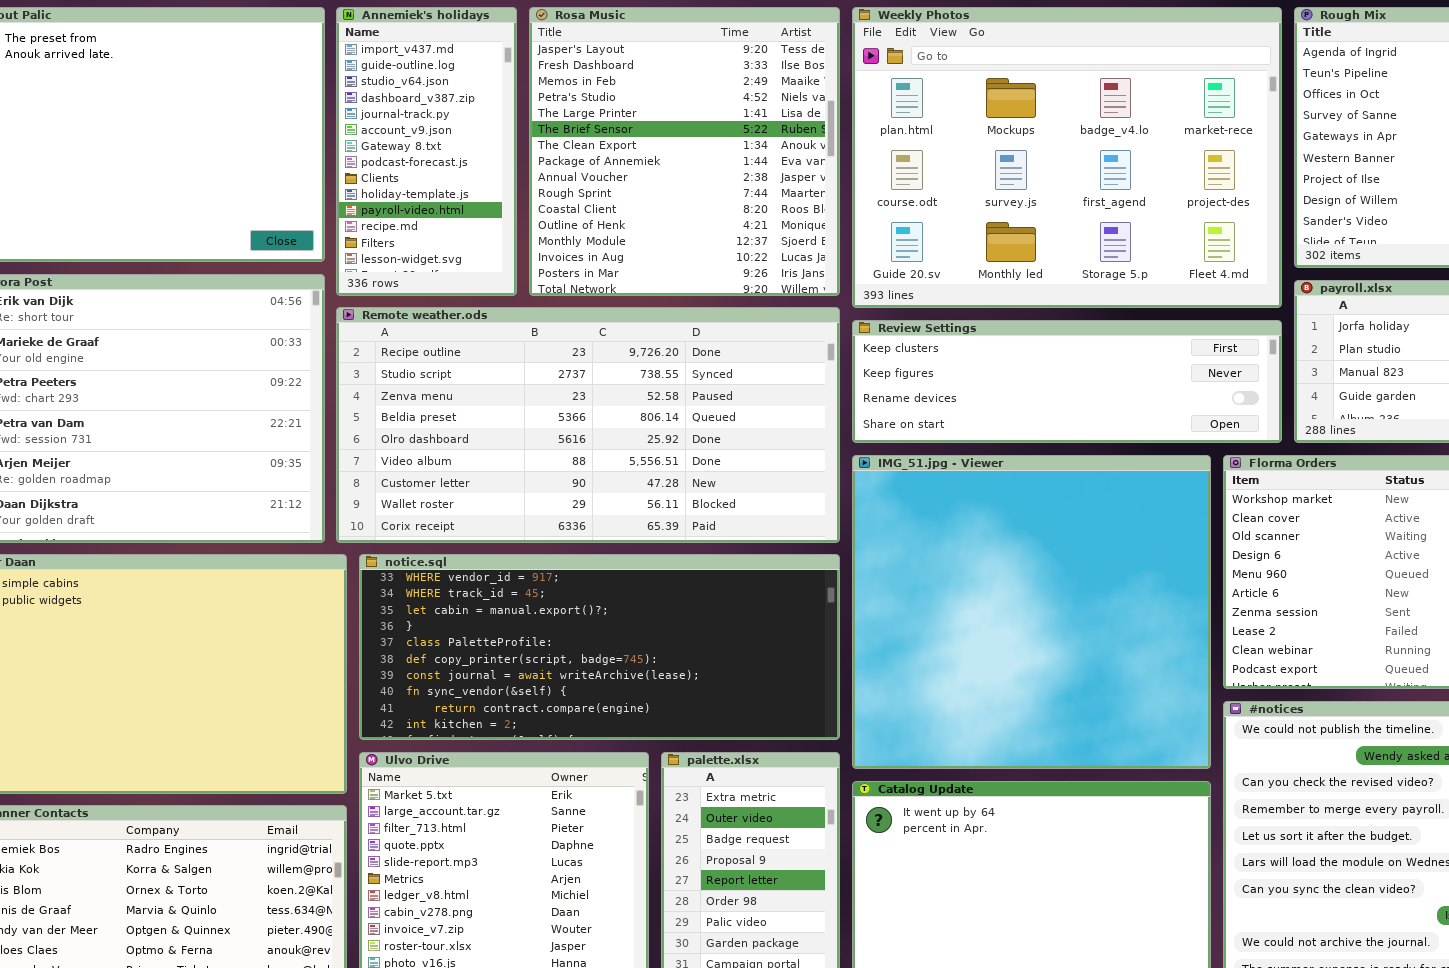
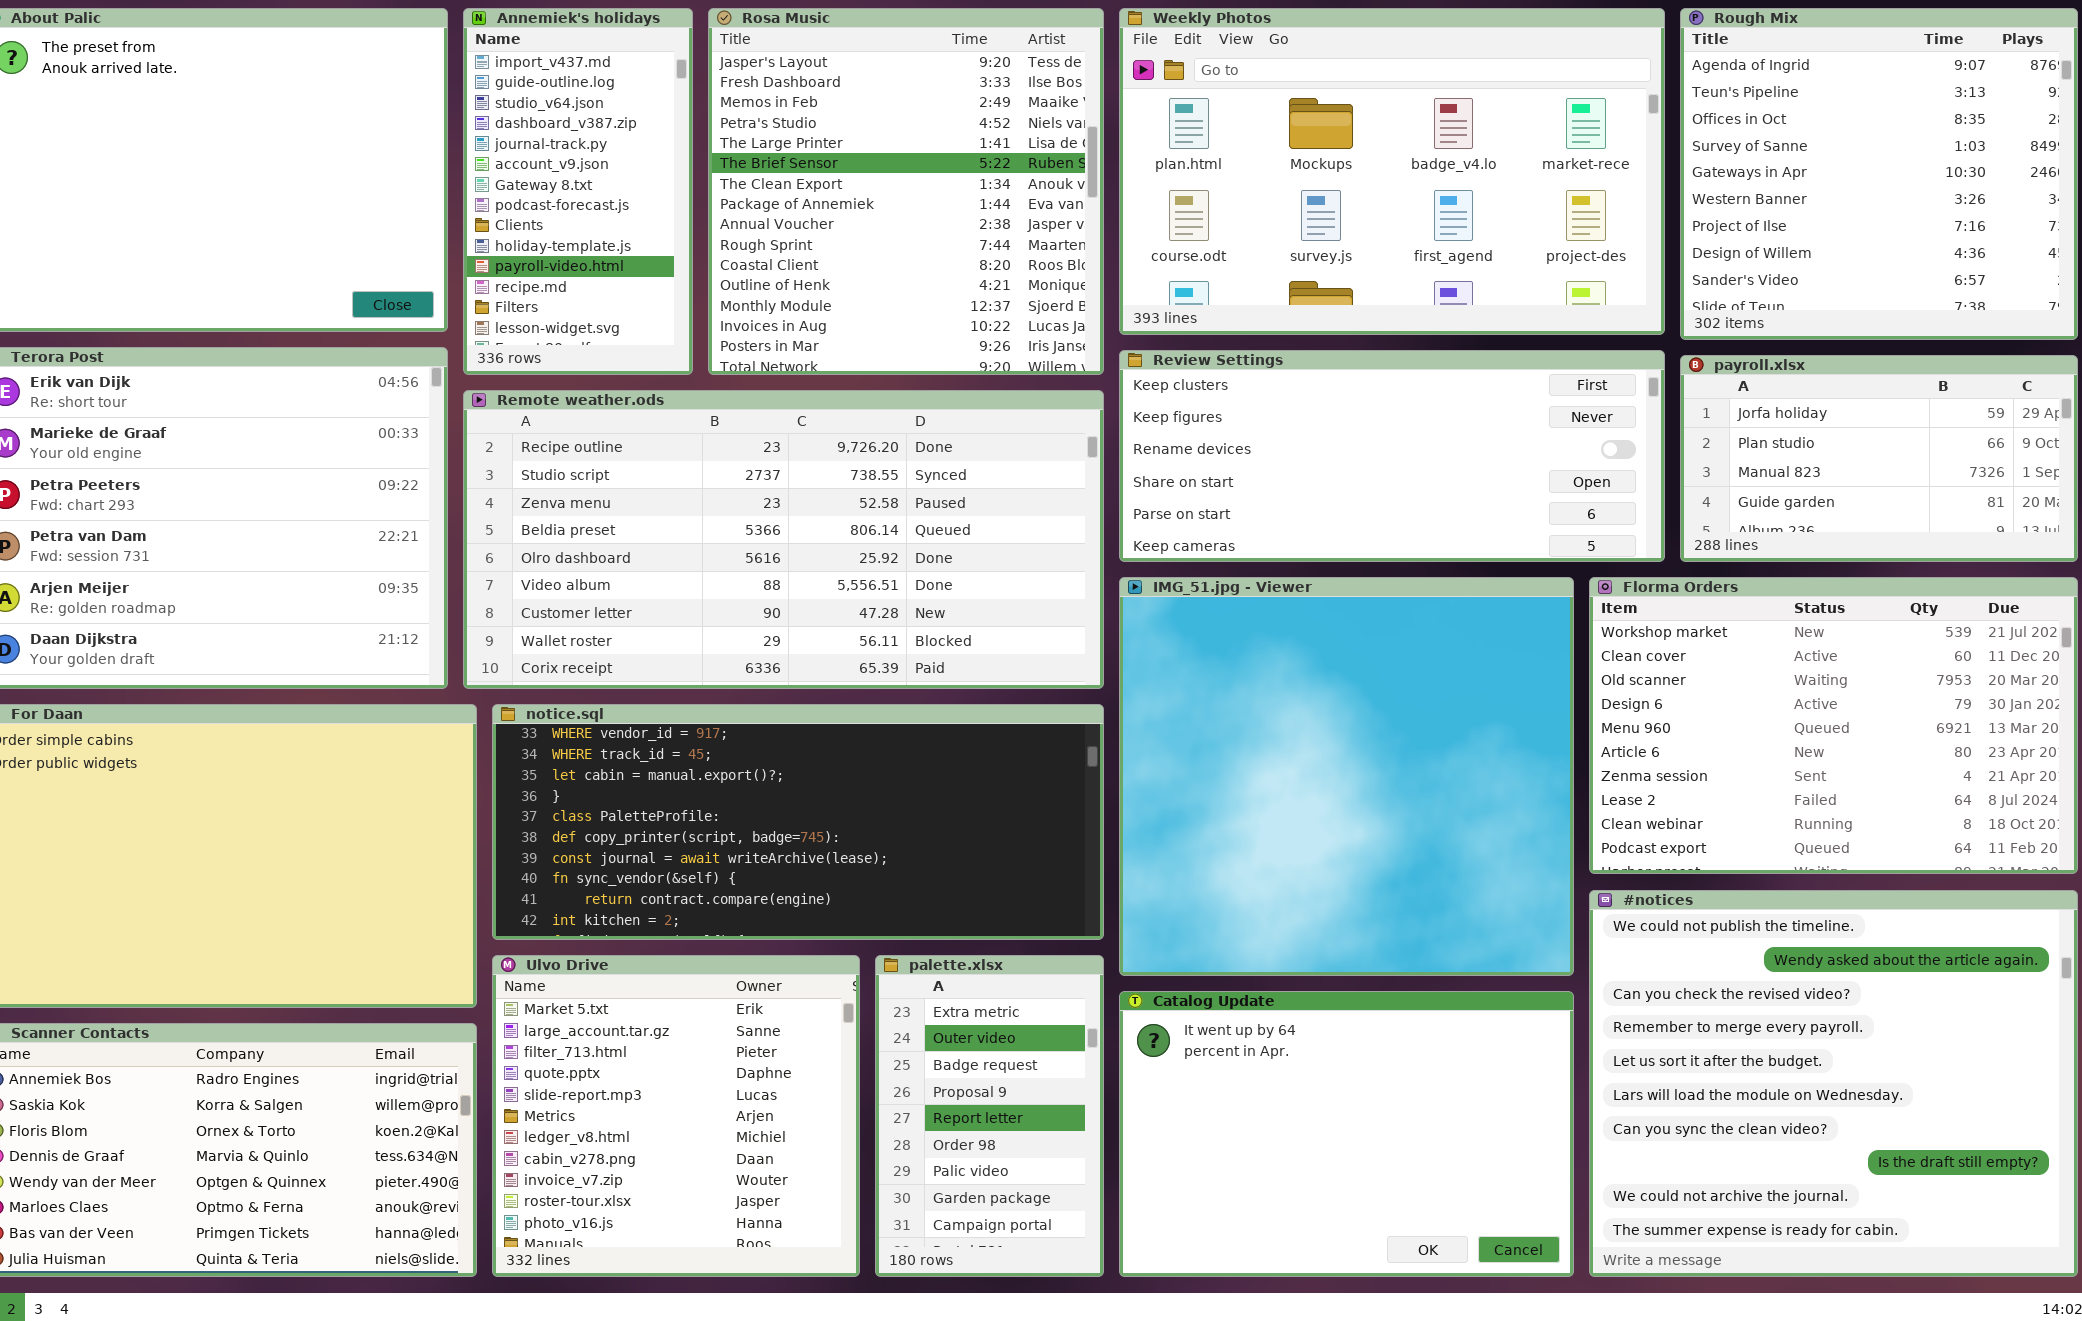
Weekly Photos: [852,7,1282,308] -> [1119,8,1665,335], resized
Review Settings: [852,320,1282,443] -> [1119,350,1665,562], resized

